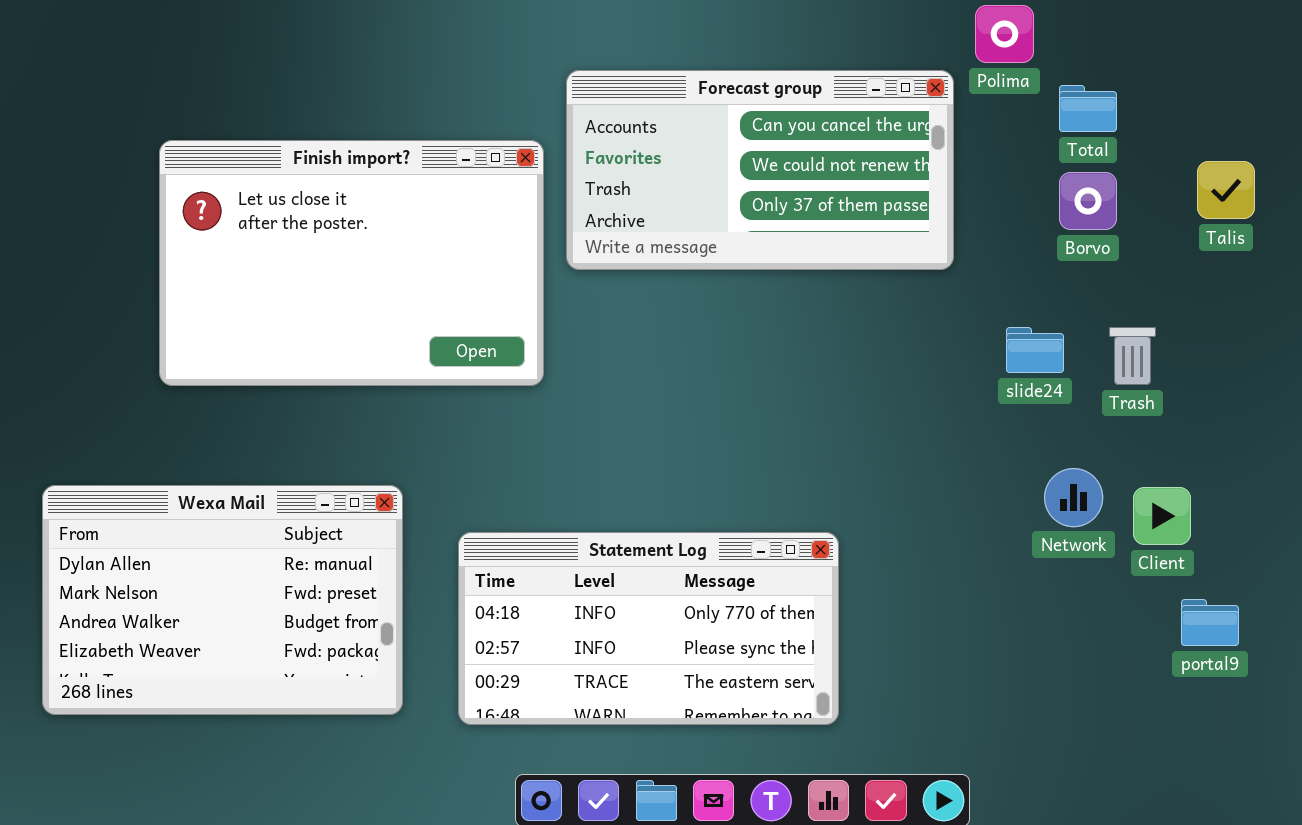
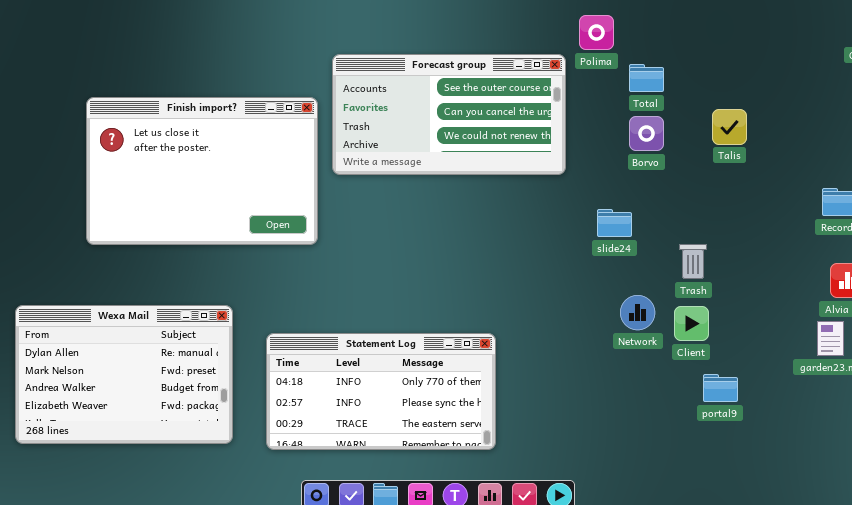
Forecast group: [566,70,954,270] -> [332,54,566,175], scrolled up 1 row
Trash: [1109,327,1156,385] -> [679,244,707,279], moved

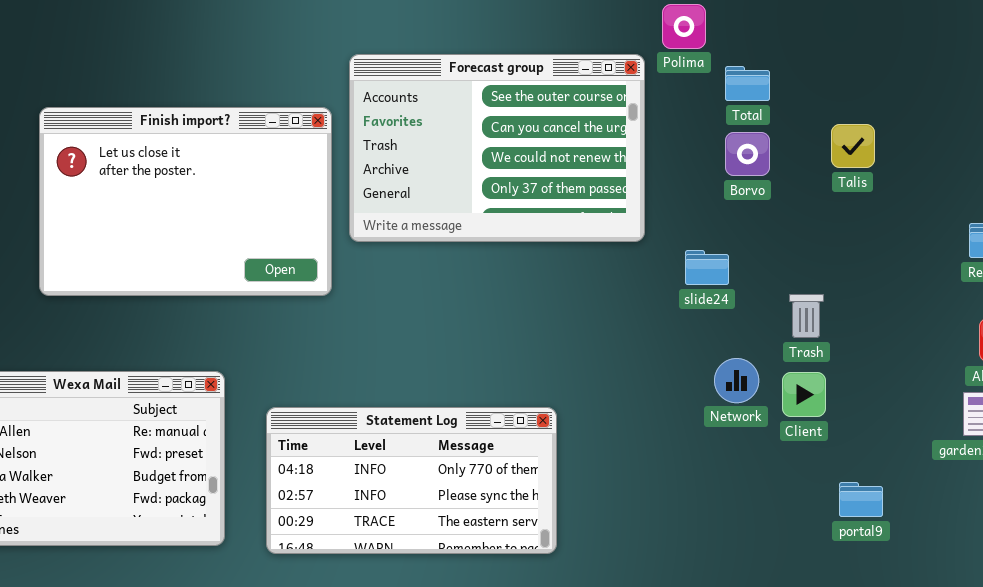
Forecast group: [332,54,566,175] -> [349,54,645,242], resized
portal9: [703,374,738,402] -> [839,482,883,517], moved

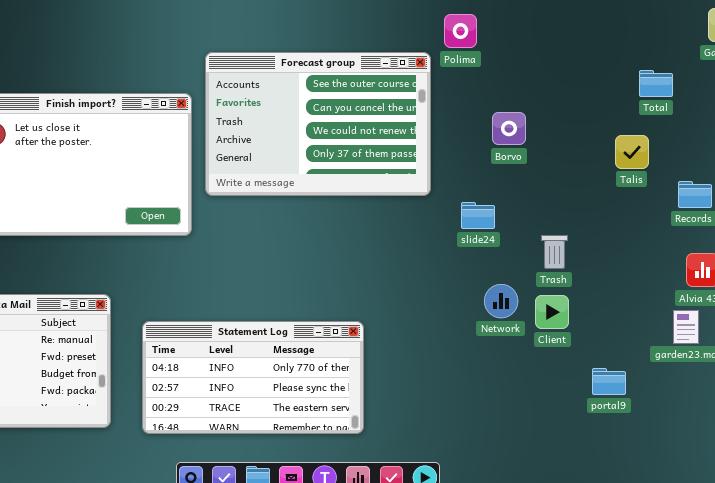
Total: [725,66,770,101] -> [639,70,673,97], moved
Talis: [831,124,875,168] -> [615,135,649,169], moved
portal9: [839,482,883,517] -> [592,368,626,395], moved

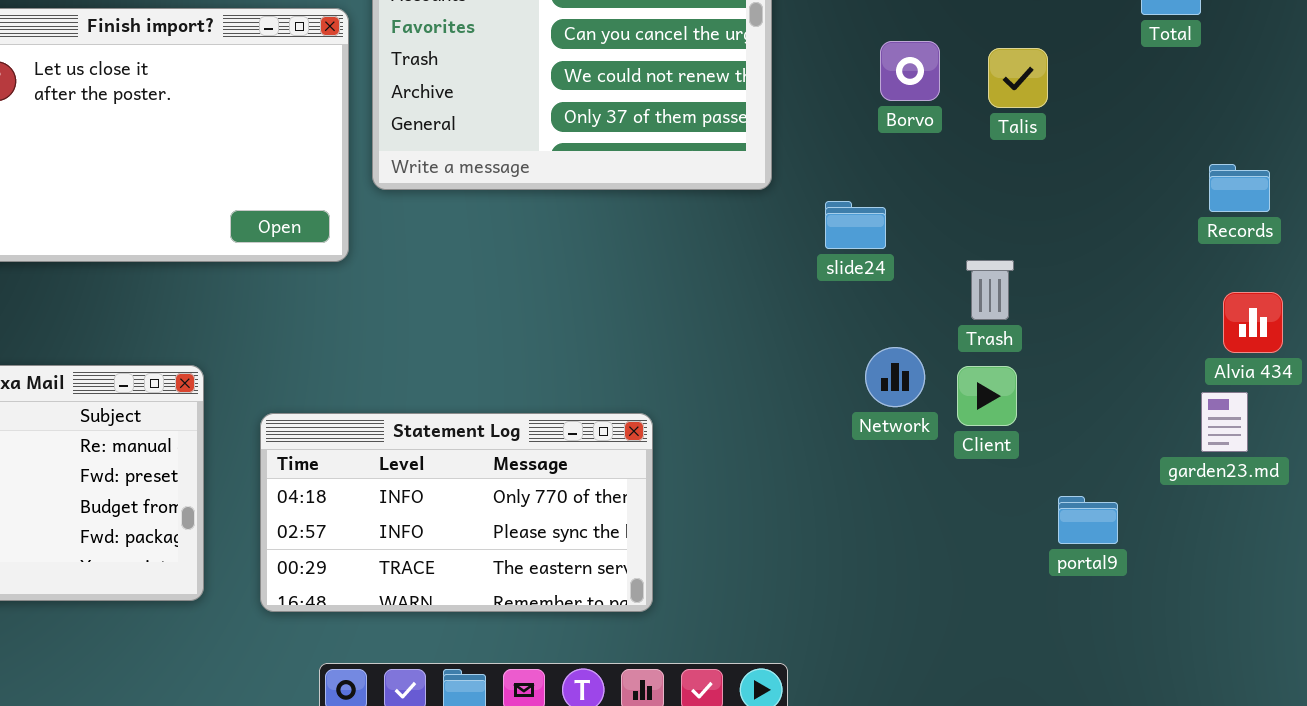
Talis: [615,135,649,169] -> [988,48,1048,108], moved

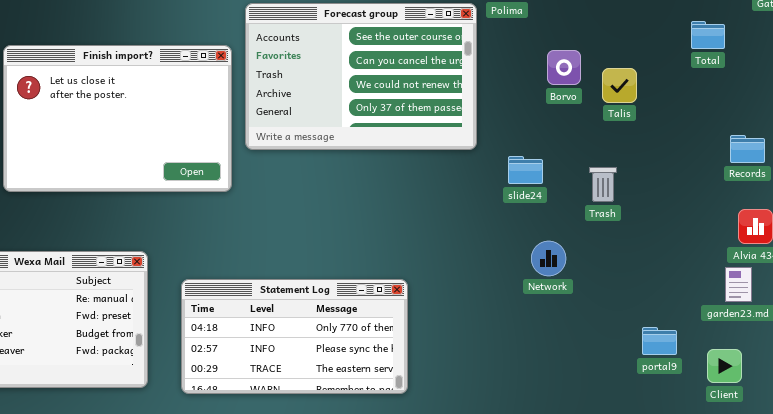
Borvo: [880,41,940,101] -> [547,50,581,85], moved
Trash: [966,260,1014,320] -> [589,167,617,202], moved
Client: [957,366,1017,426] -> [707,349,742,383], moved

